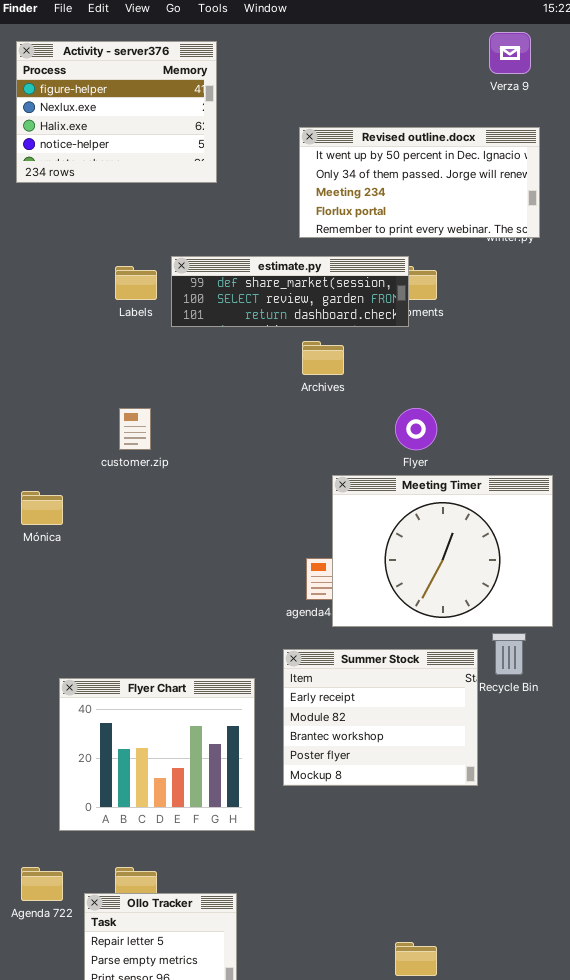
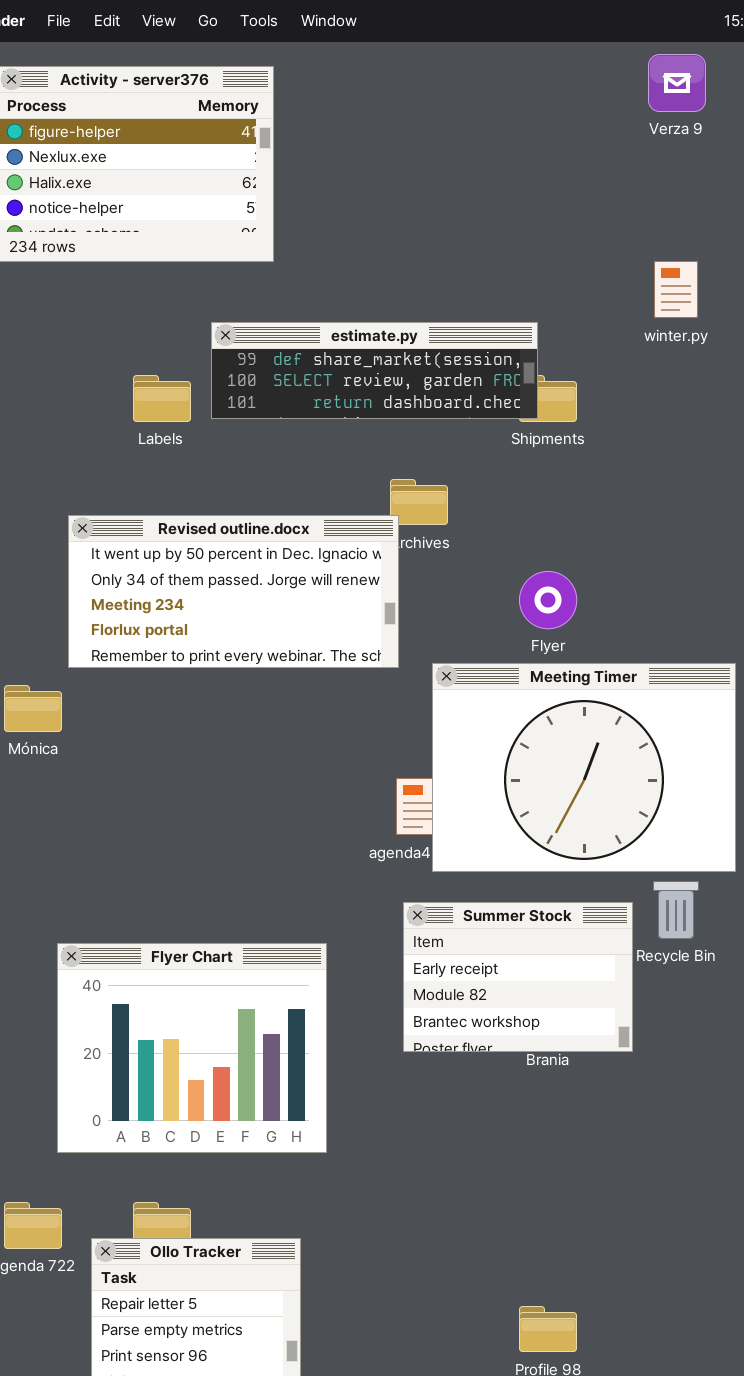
Revised outline.docx: [299,127,540,238] -> [68,515,399,668], moved
estimate.py: [171,256,409,327] -> [211,322,538,419], moved
Summer Stock: [283,649,478,786] -> [403,902,633,1052], resized

